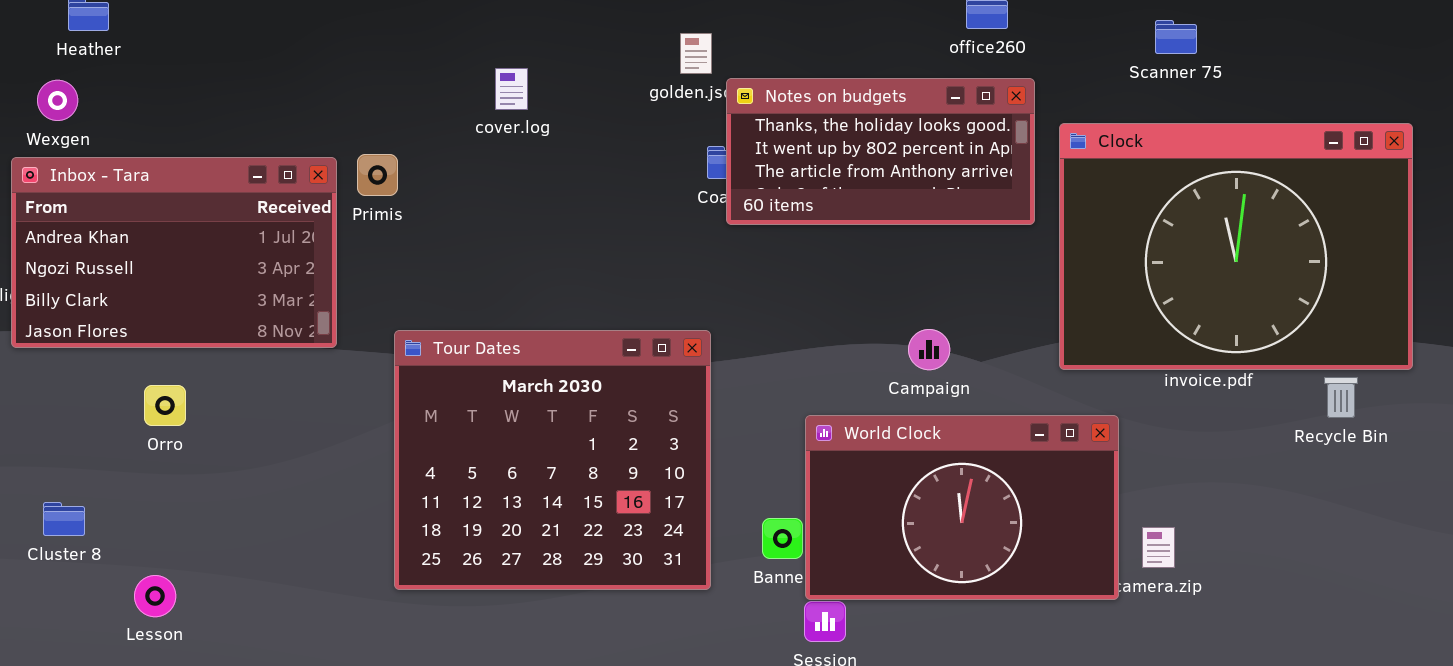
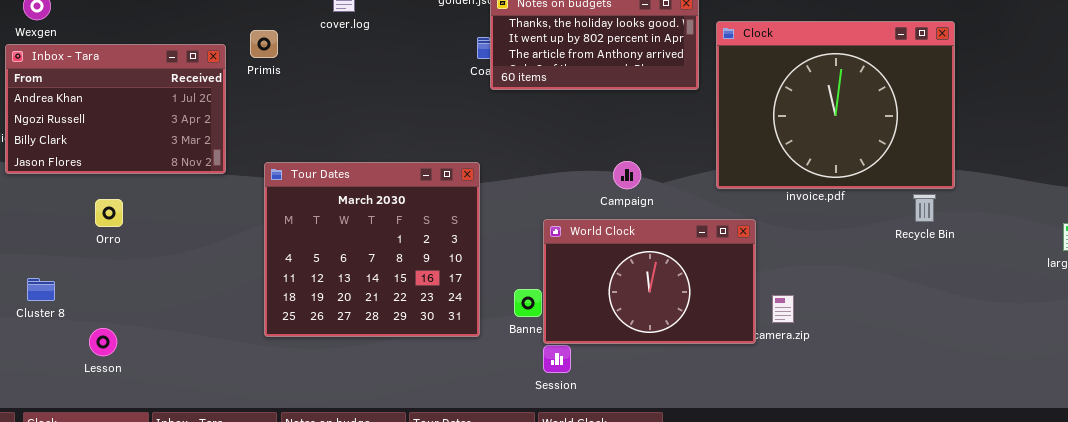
Primis: [357,154,398,196] -> [250,30,278,58], moved
Recycle Bin: [1324,377,1358,418] -> [913,194,936,222], moved

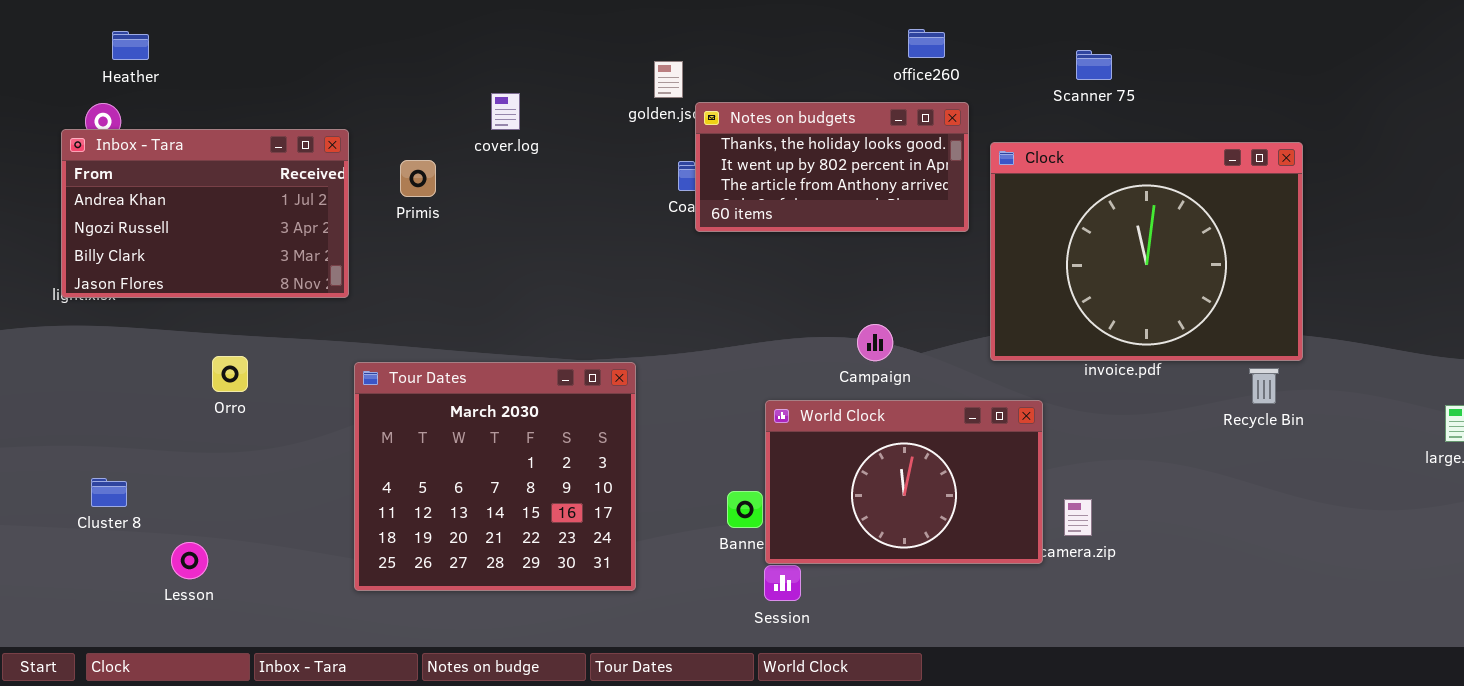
Primis: [250,30,278,58] -> [400,160,436,197], moved
Inbox - Tara: [5,44,226,174] -> [61,129,349,298], moved
Tour Dates: [264,162,480,337] -> [354,362,636,591], moved
Orro: [95,199,123,227] -> [212,356,248,392], moved

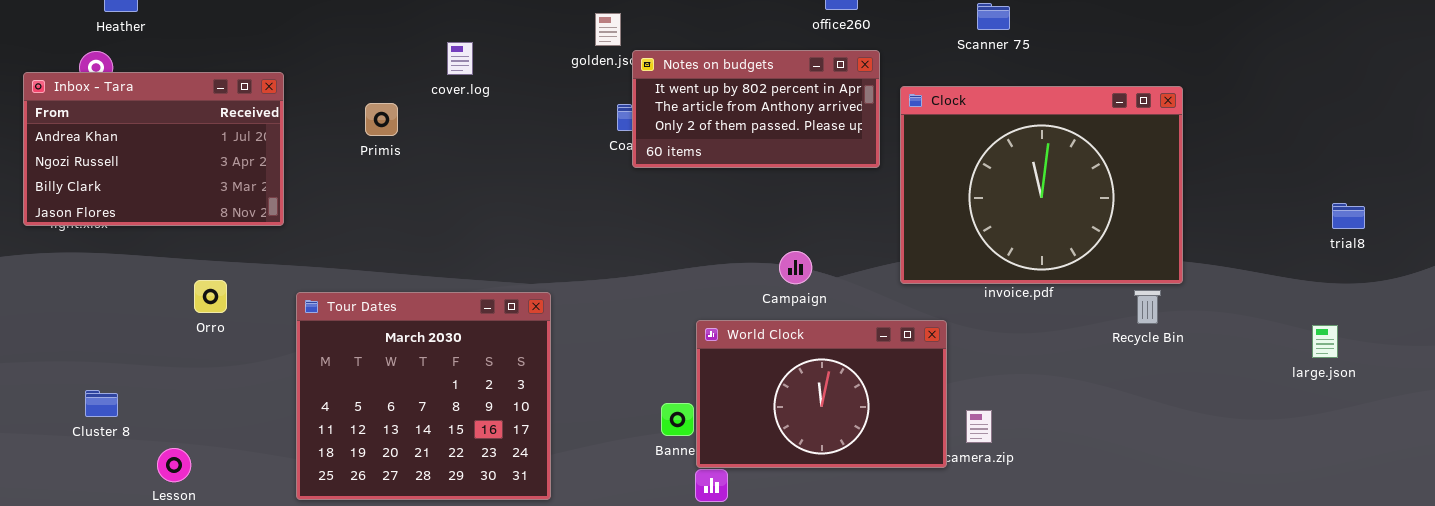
Notes on budgets: [695,102,969,232] -> [632,50,880,168], scrolled down 1 row
Inbox - Tara: [61,129,349,298] -> [23,72,284,226], moved
Tour Dates: [354,362,636,591] -> [296,292,551,500], moved

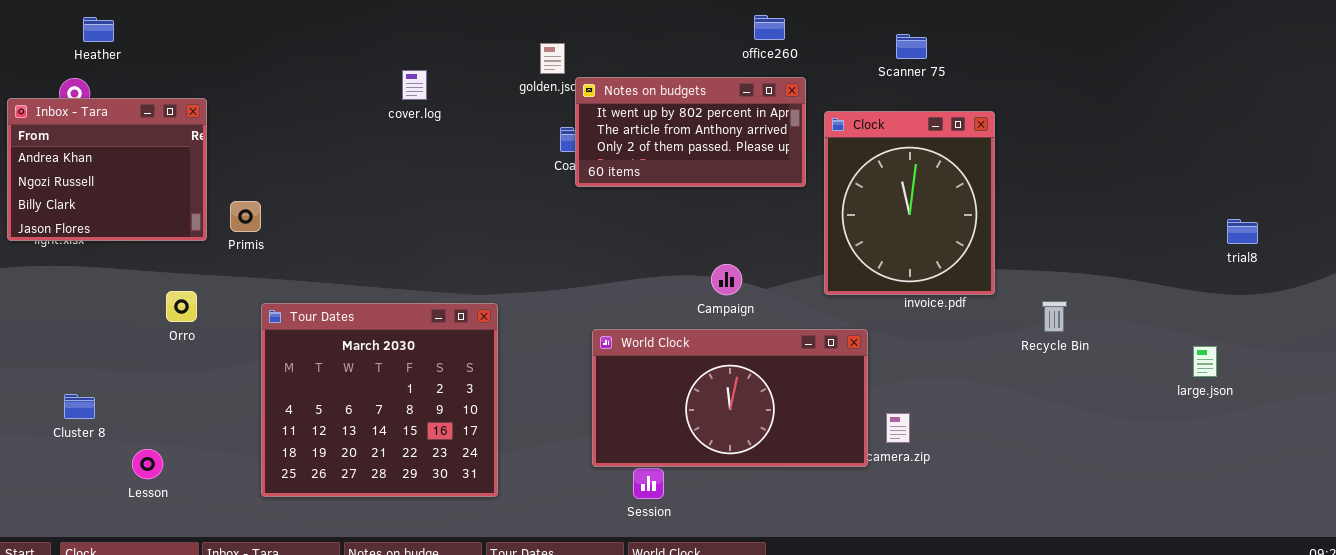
Inbox - Tara: [23,72,284,226] -> [7,98,207,241], resized
Clock: [900,86,1183,284] -> [824,111,995,295], resized
Primis: [365,103,398,136] -> [230,201,261,232], moved
World Clock: [696,320,947,468] -> [592,329,868,467], resized
large.json: [1312,325,1338,358] -> [1193,346,1217,377], moved

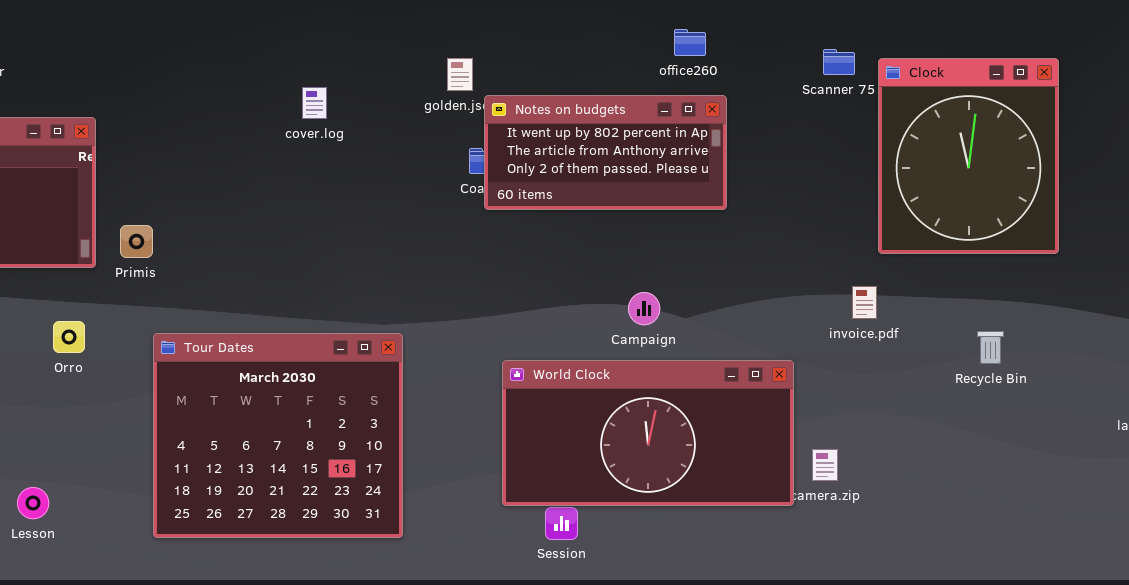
Clock: [824,111,995,295] -> [878,58,1059,254], moved

